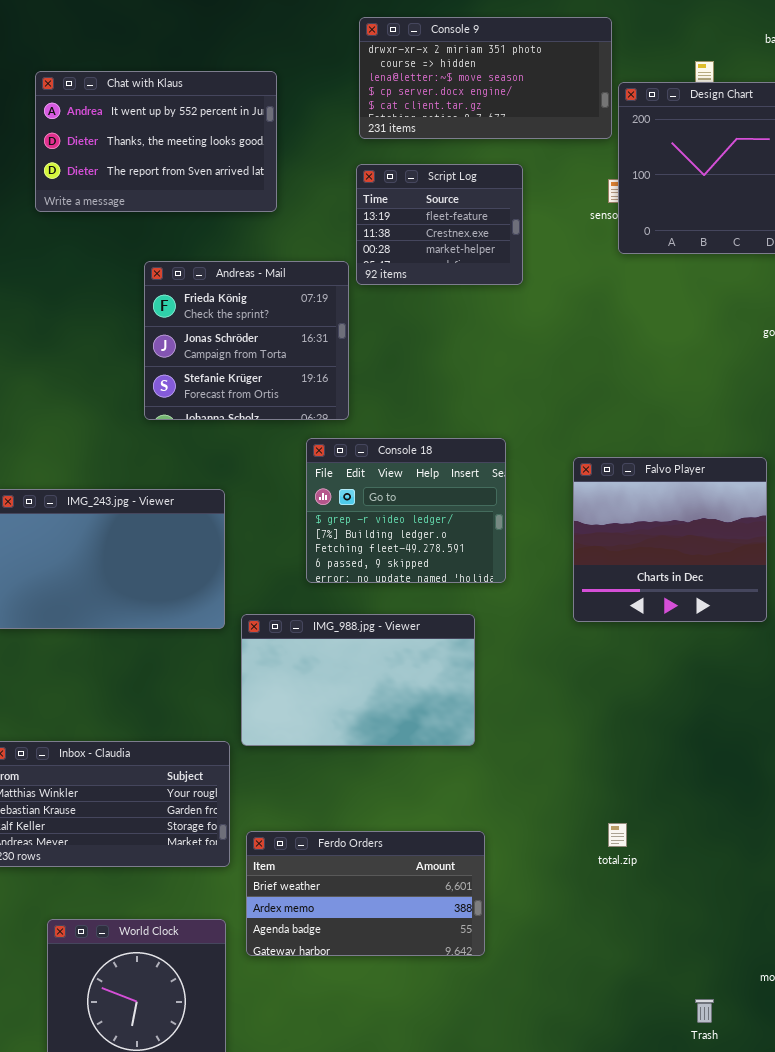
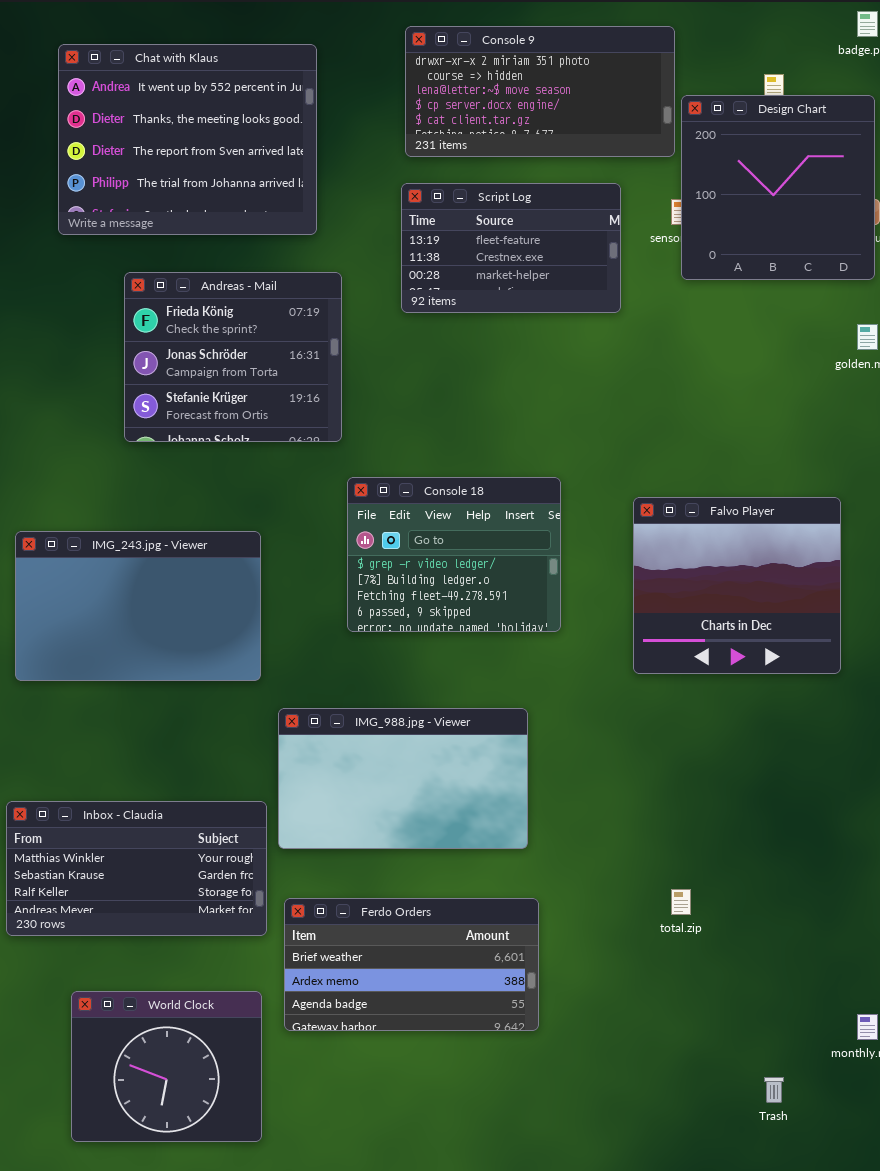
Chat with Klaus: [35,71,277,212] -> [58,44,317,235], resized
Script Log: [356,164,523,285] -> [401,183,621,313], resized
Andreas - Mail: [144,261,349,420] -> [124,272,342,442], moved
IMG_988.jpg - Viewer: [241,614,475,746] -> [278,708,528,849], moved

